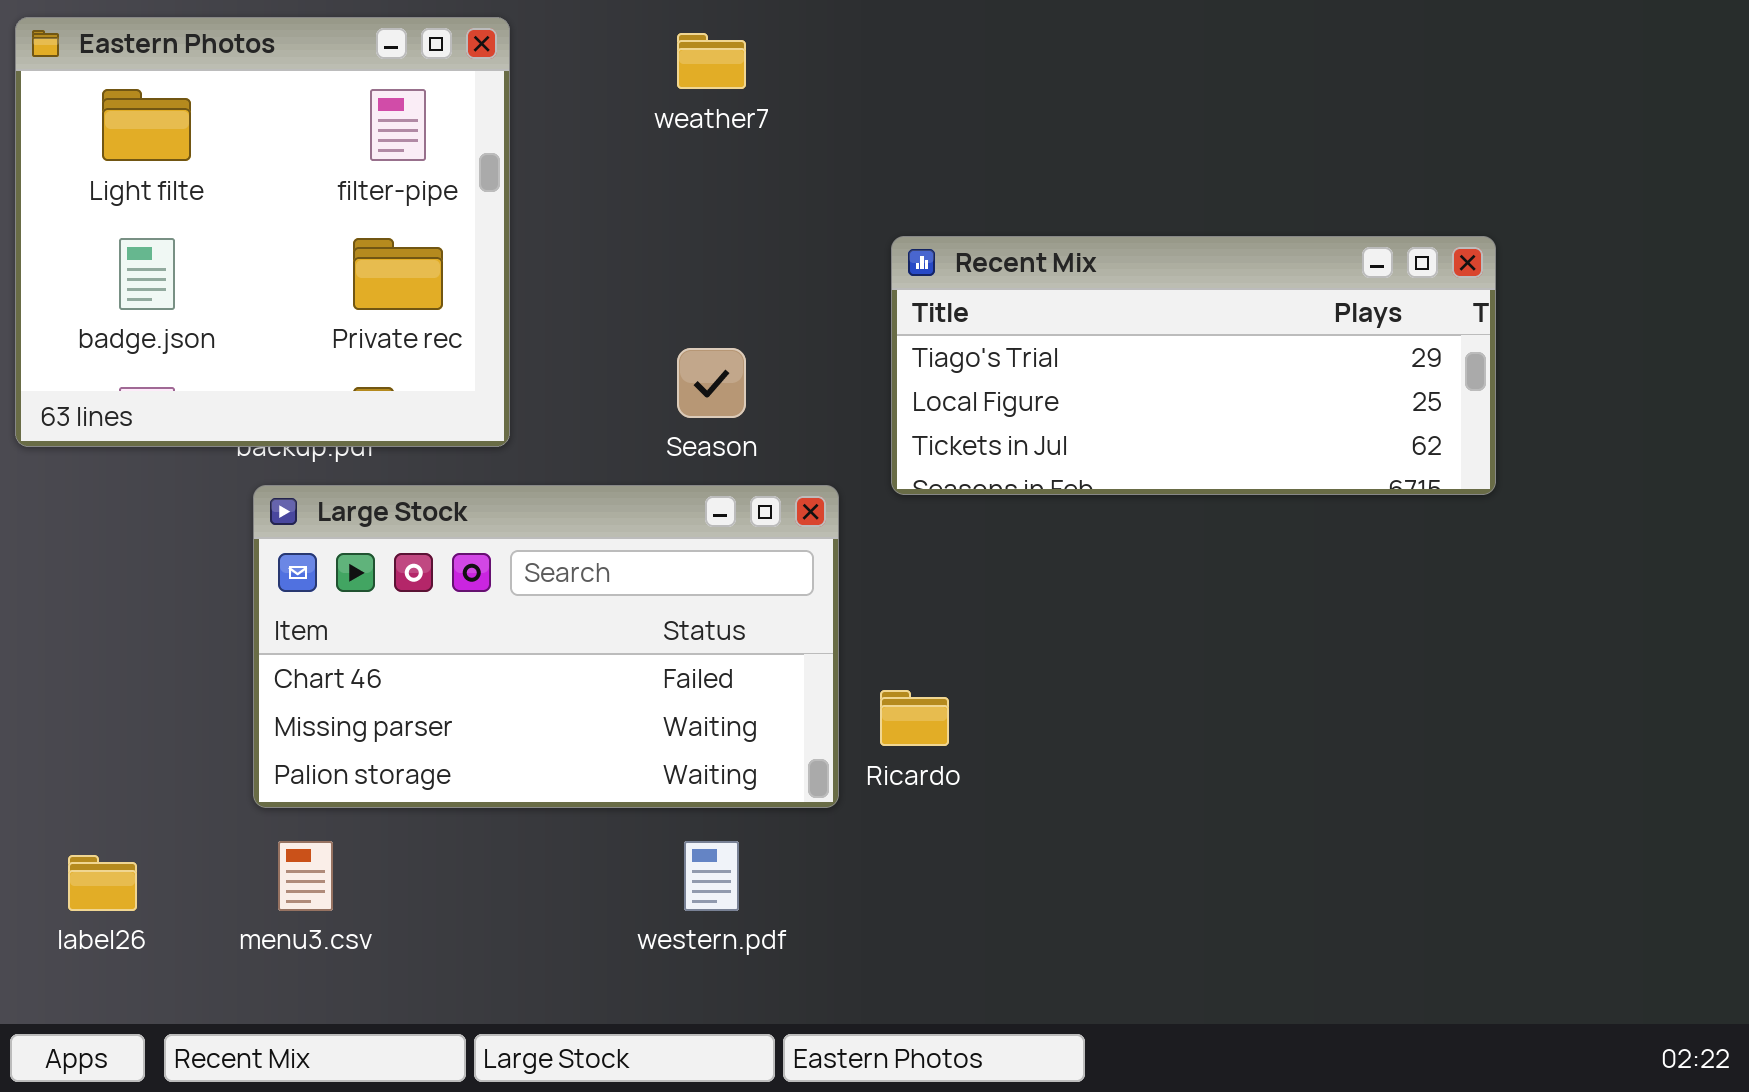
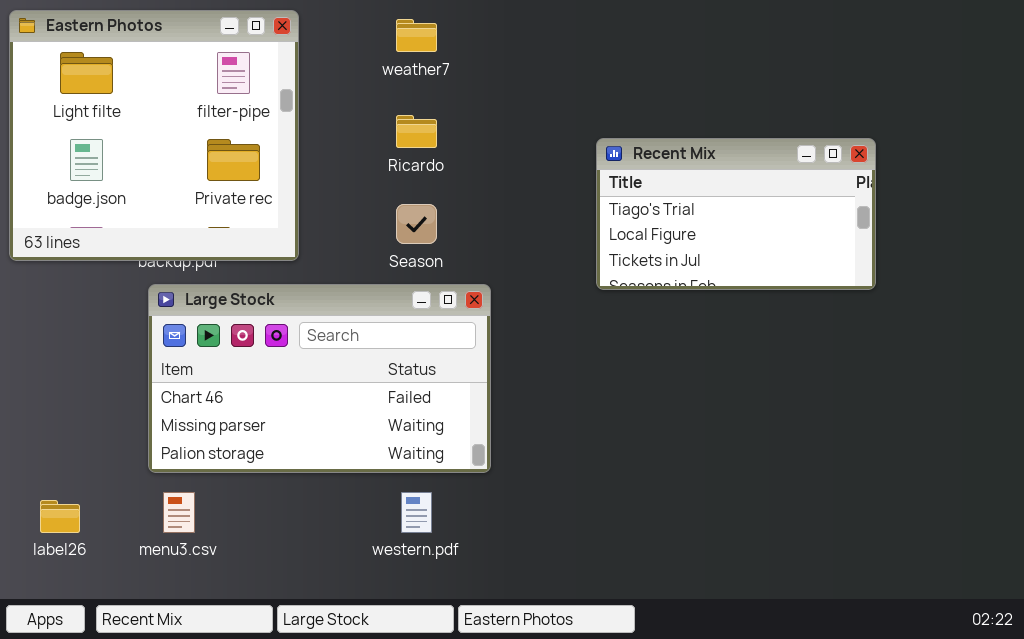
Recent Mix: [891,236,1496,495] -> [596,138,876,290], resized
Ricardo: [880,690,949,746] -> [396,115,437,148], moved

